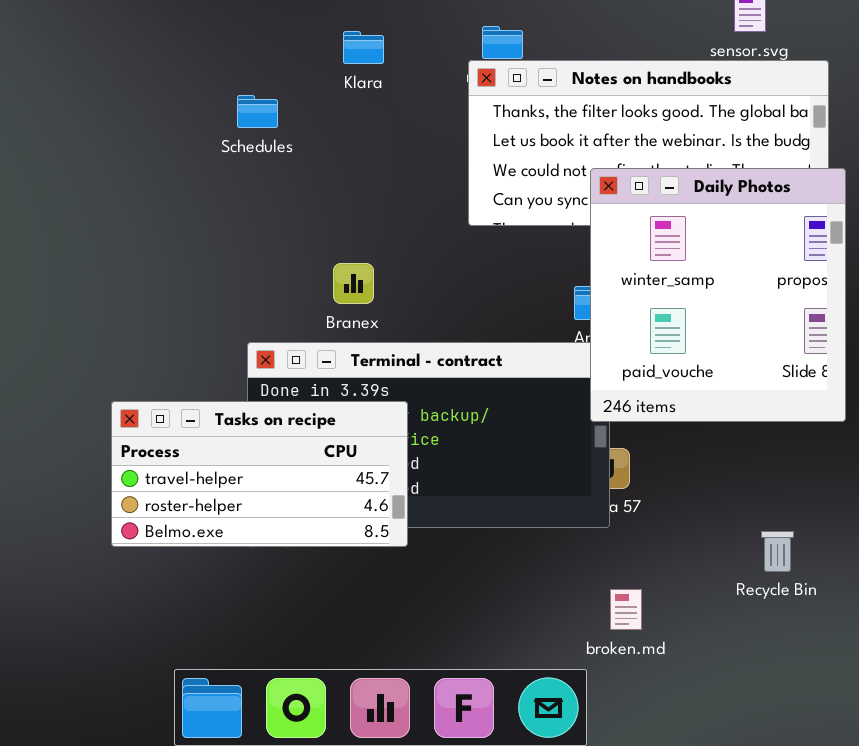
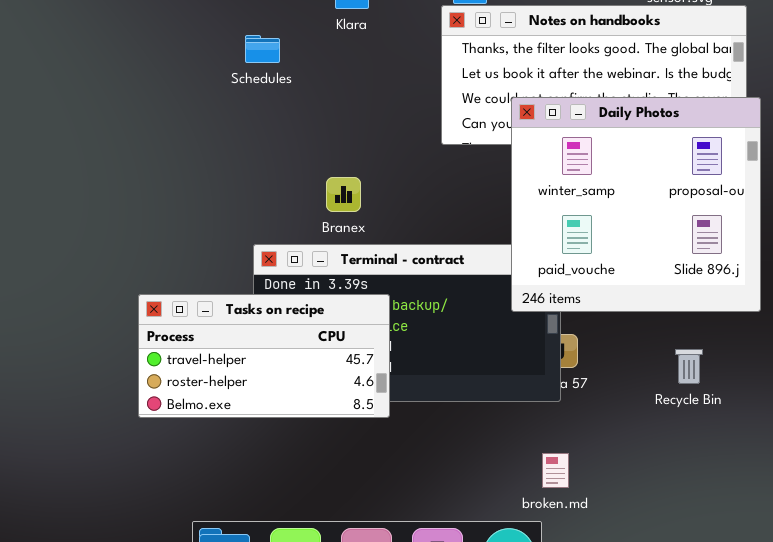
Daily Photos: [590,168,846,422] -> [511,97,761,312], resized
Recycle Bin: [761,531,794,572] -> [675,349,703,384], moved
broken.md: [610,589,642,630] -> [542,453,569,488], moved

